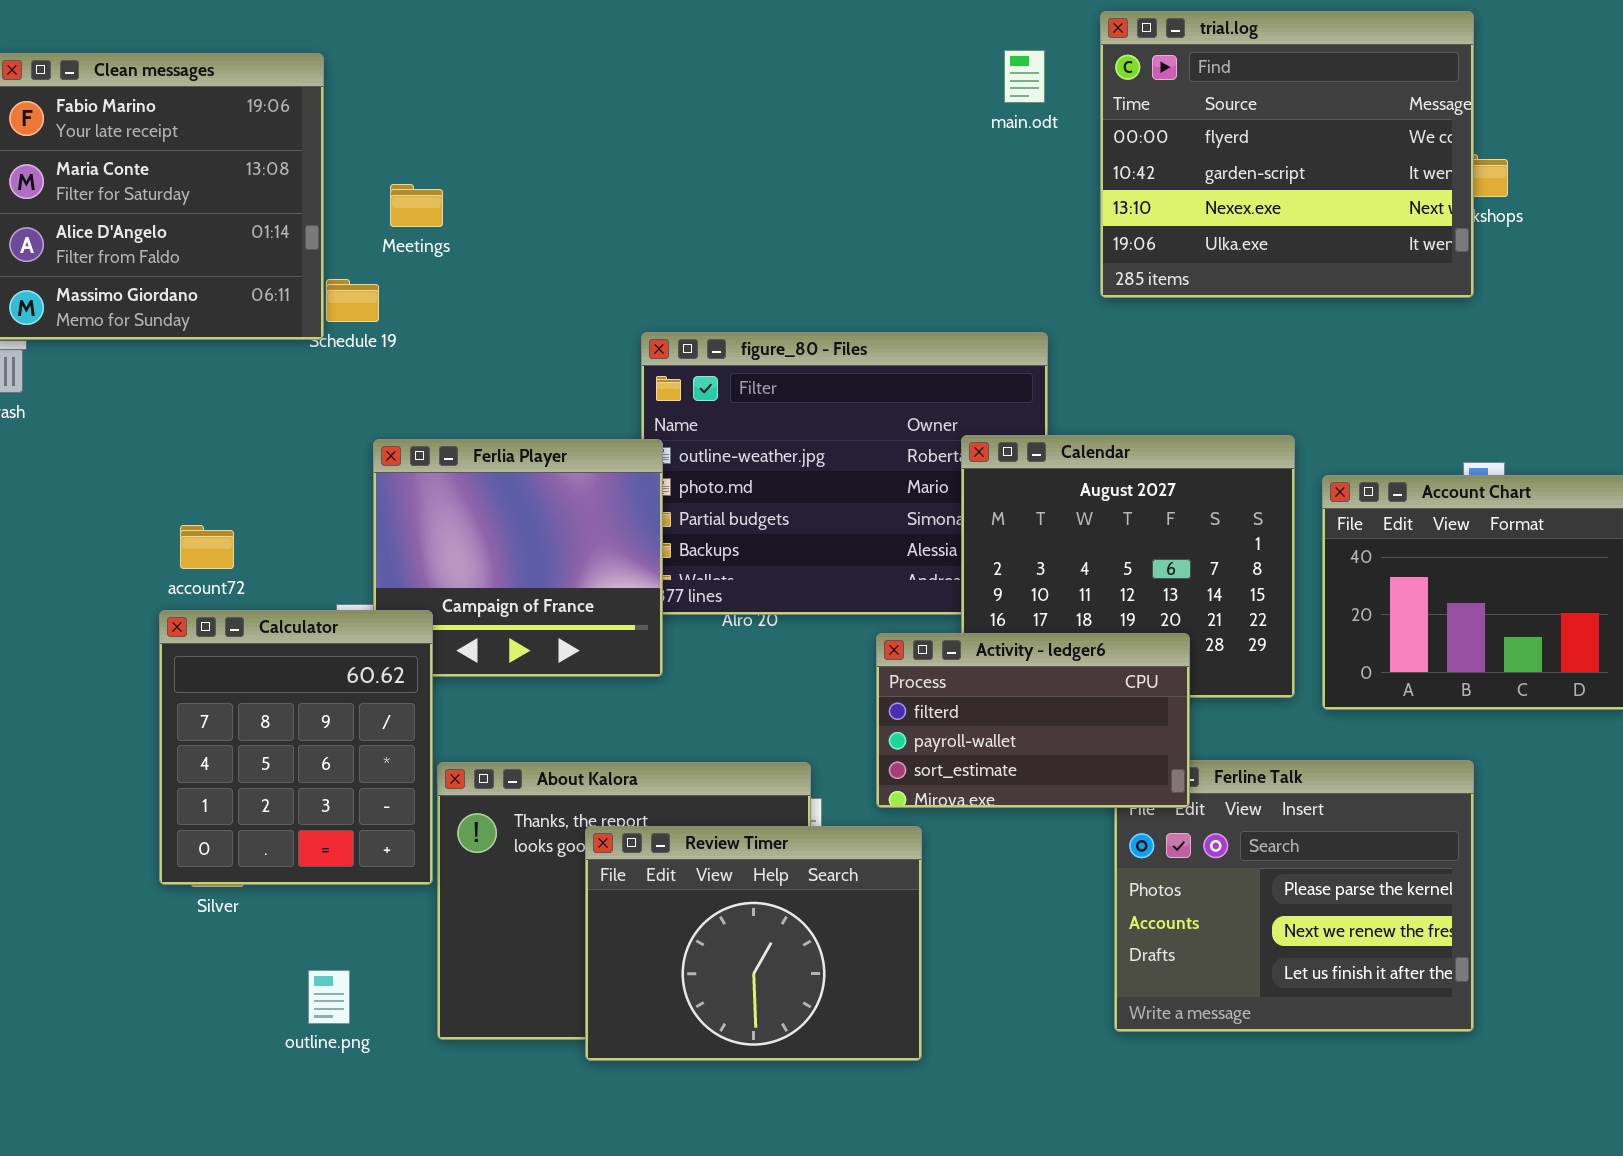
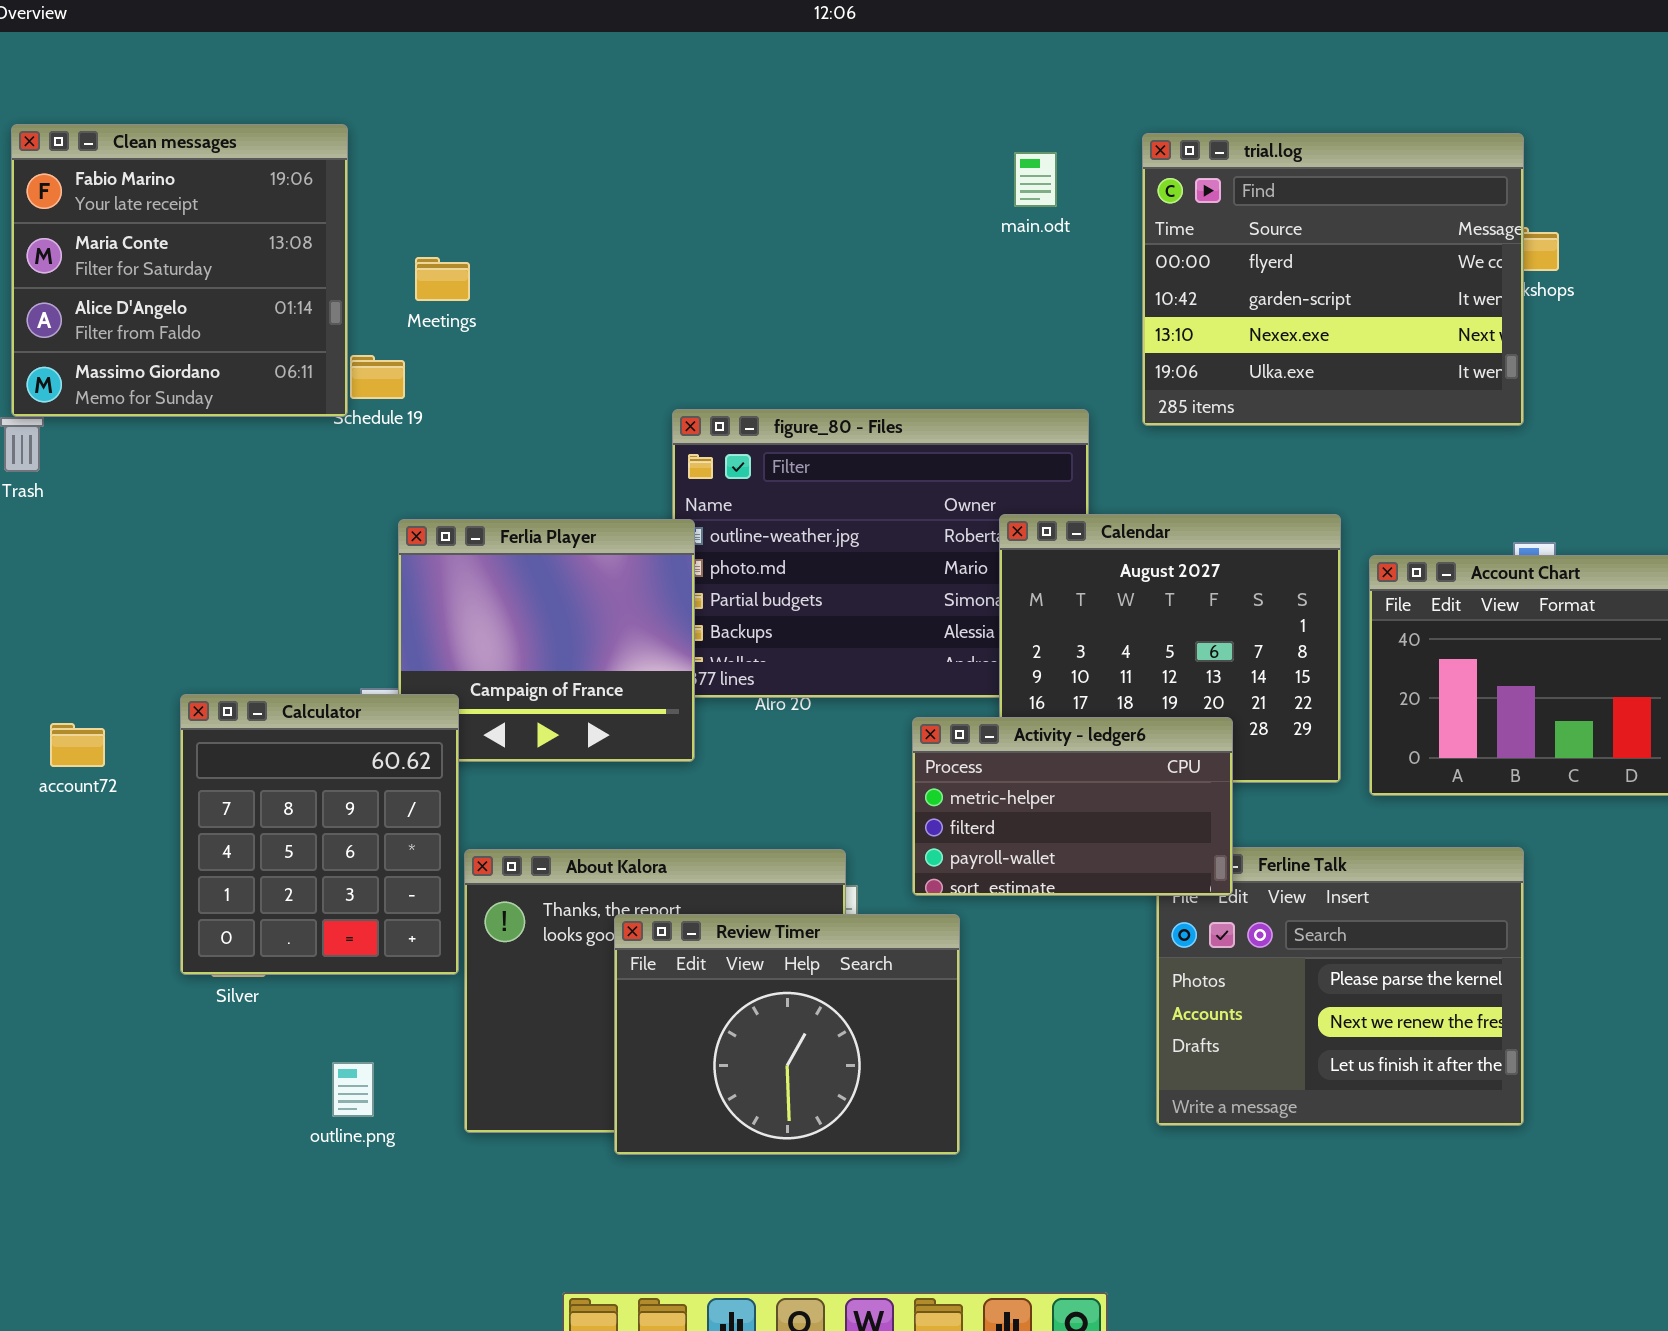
trial.log: [1100,11,1474,298] -> [1142,133,1524,426], moved
main.odt: [1004,50,1045,103] -> [1014,152,1057,207], moved
account72: [180,525,234,569] -> [50,723,105,767], moved
Activity - ledger6: [876,633,1190,808] -> [912,717,1233,896], scrolled up 1 row

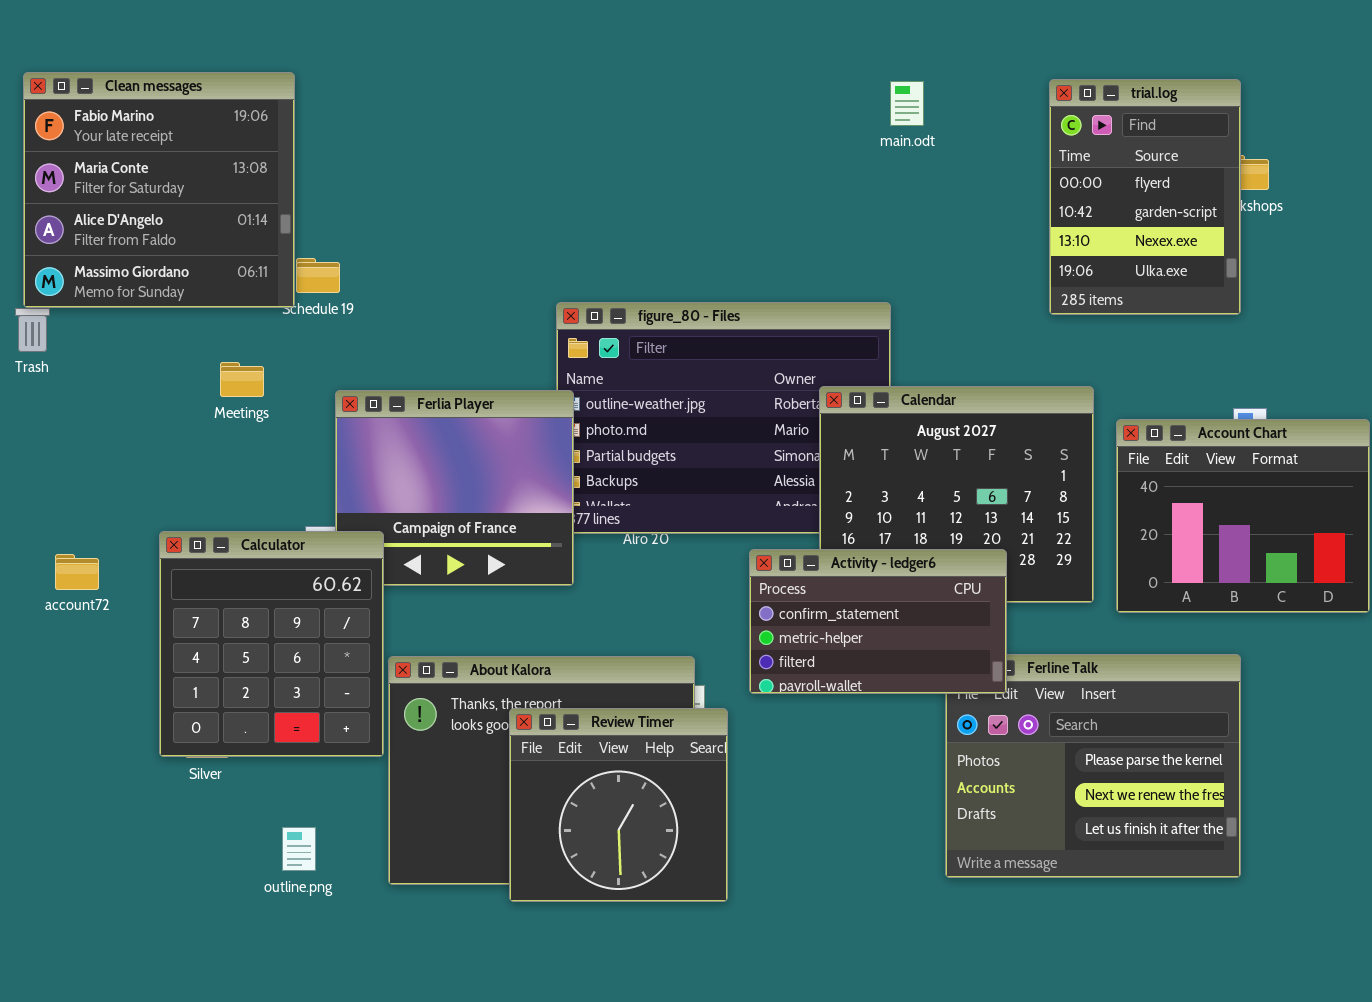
trial.log: [1142,133,1524,426] -> [1049,79,1241,315], resized
main.odt: [1014,152,1057,207] -> [890,81,924,126], moved
Meetings: [415,257,470,301] -> [220,362,264,397], moved
Activity - ledger6: [912,717,1233,896] -> [749,549,1007,694], scrolled up 1 row
Review Timer: [614,914,960,1155] -> [509,708,728,902], resized

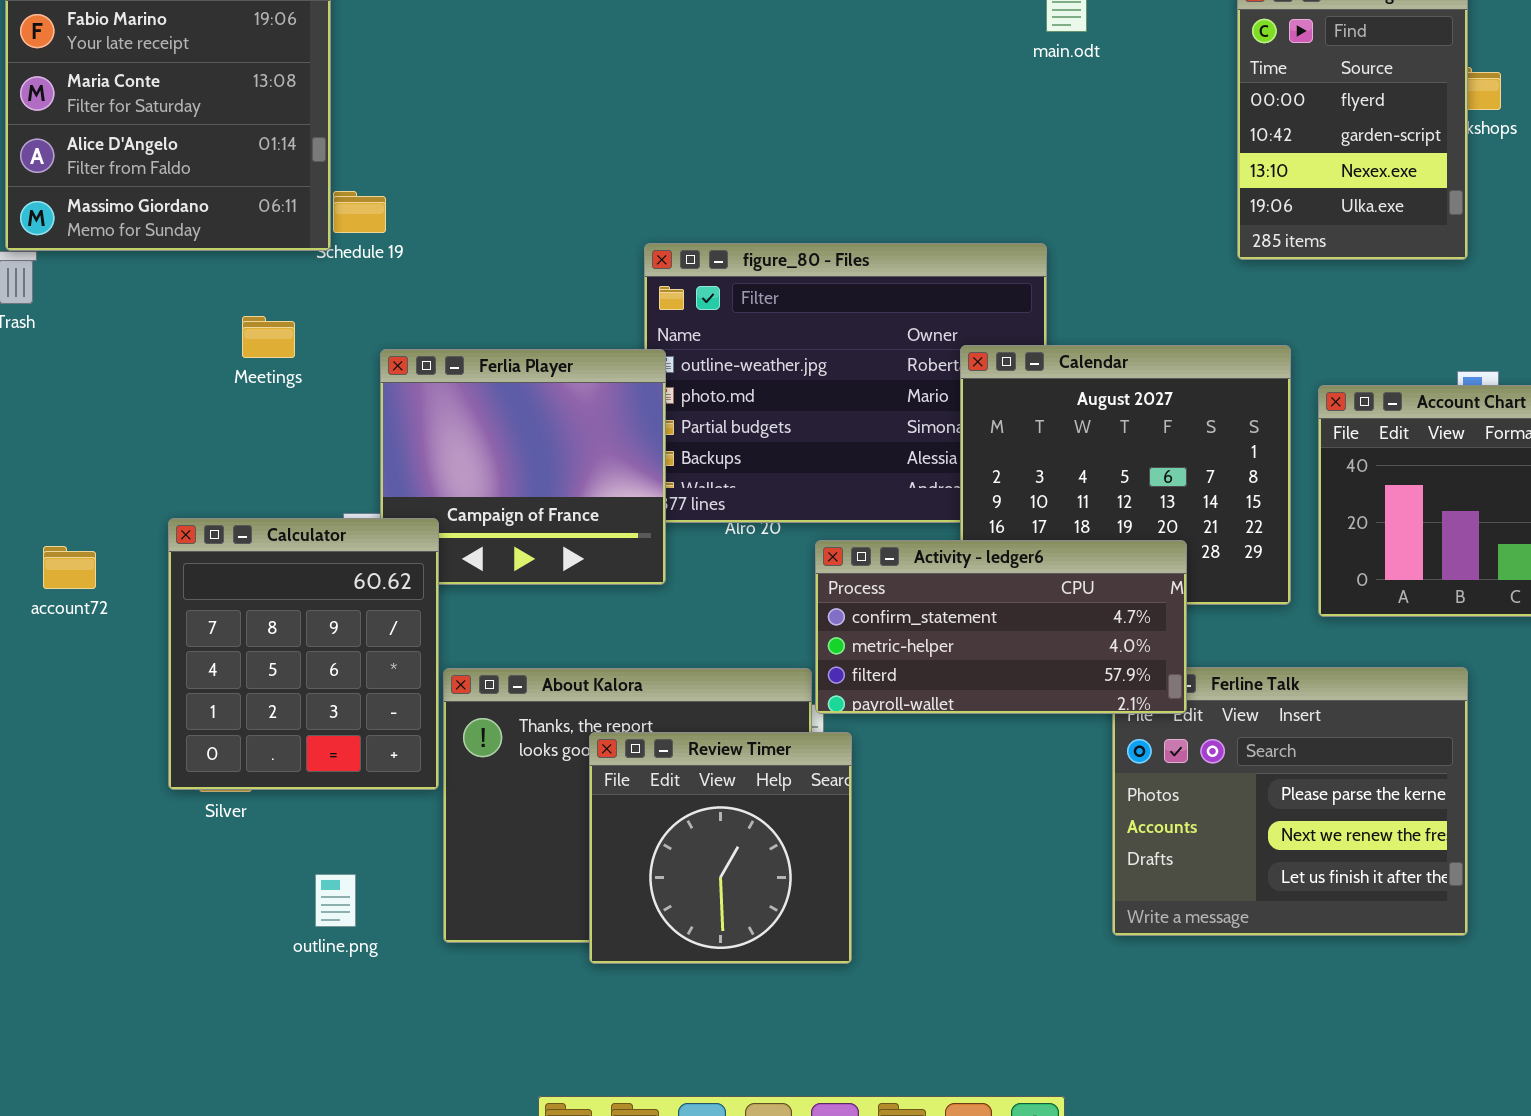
Activity - ledger6: [749,549,1007,694] -> [815,540,1187,714], resized

